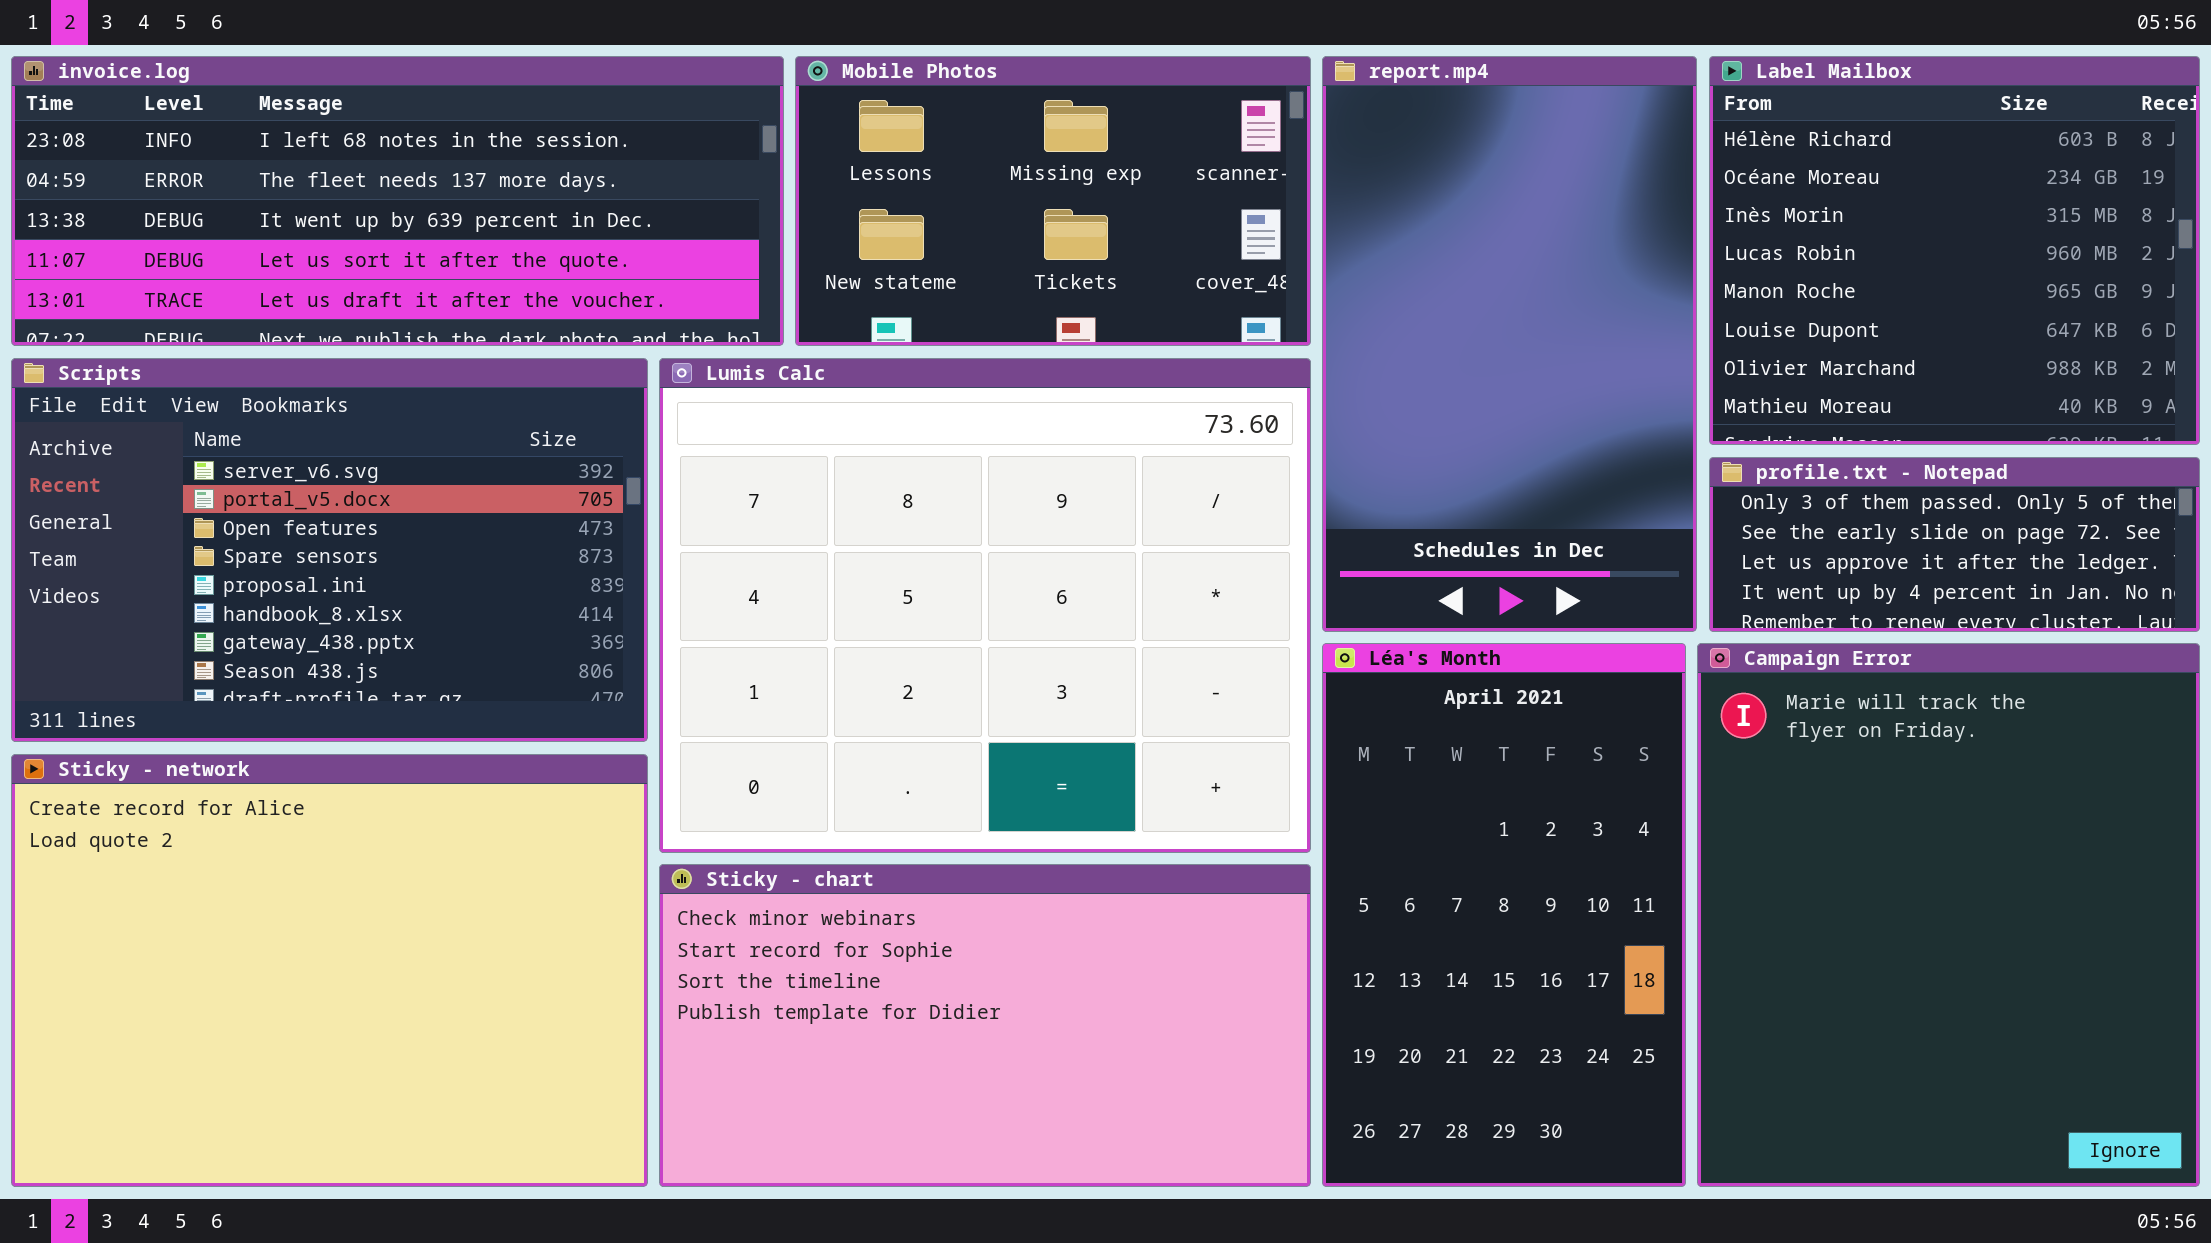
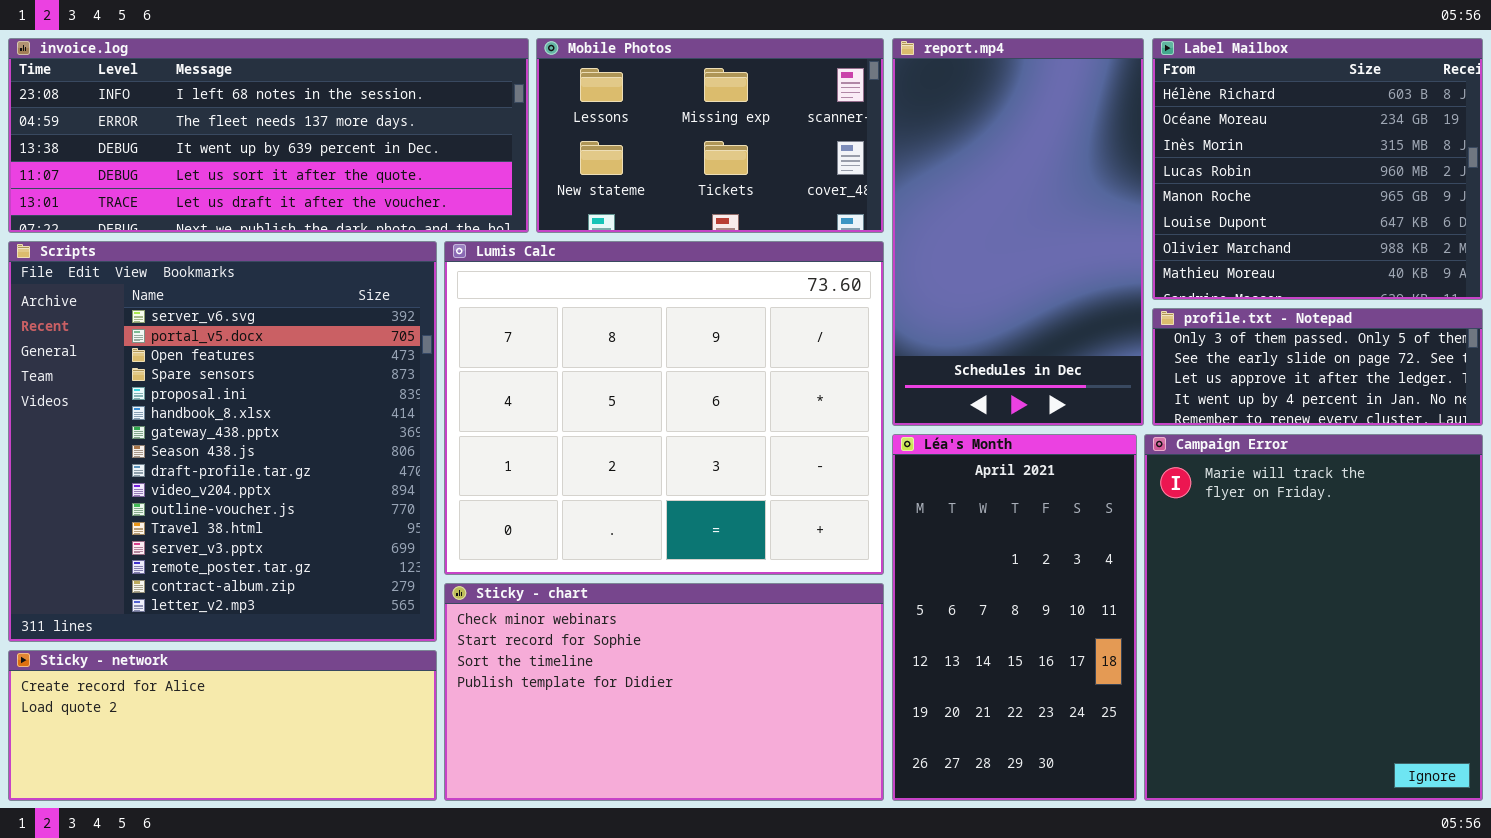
Scripts: [11,358,648,742] -> [8,241,437,642], resized
Sticky - network: [11,754,648,1187] -> [8,650,437,801], resized

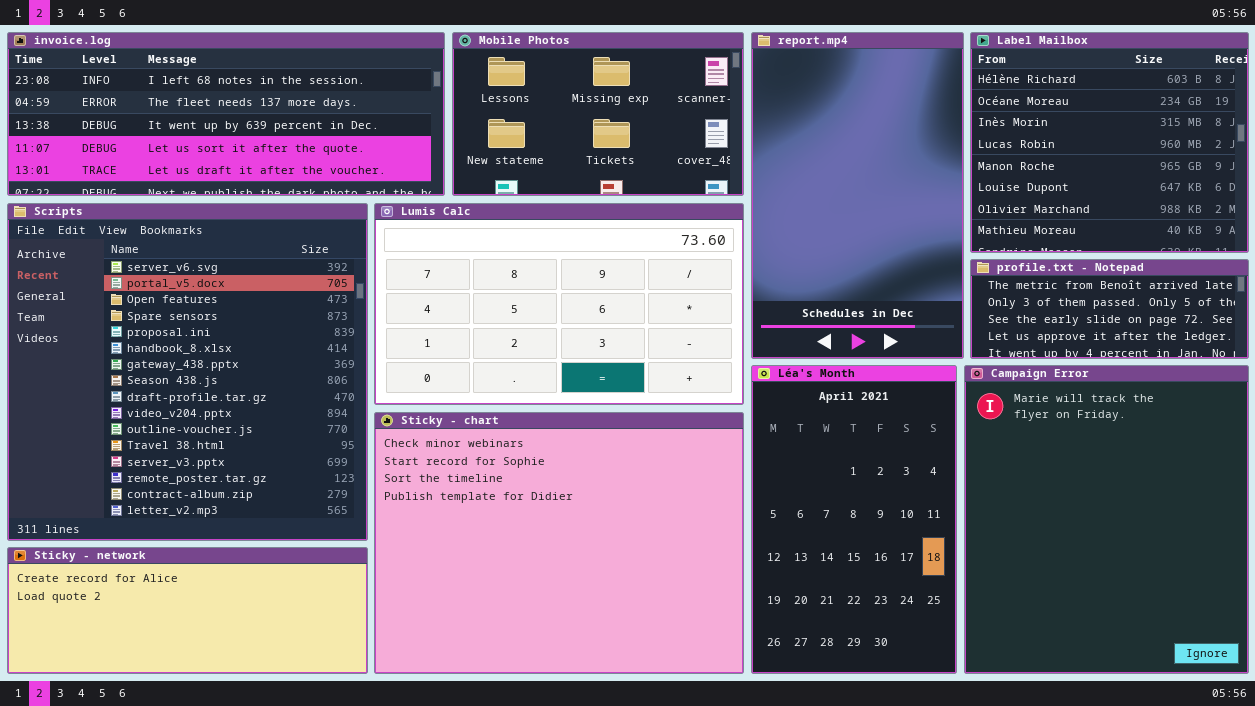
Lumis Calc: [444,241,884,575] -> [374,203,744,405], resized
profile.txt - Notepad: [1152,308,1483,426] -> [970,259,1249,359], scrolled up 1 row
Sticky - chart: [444,583,884,801] -> [374,412,744,674], resized

